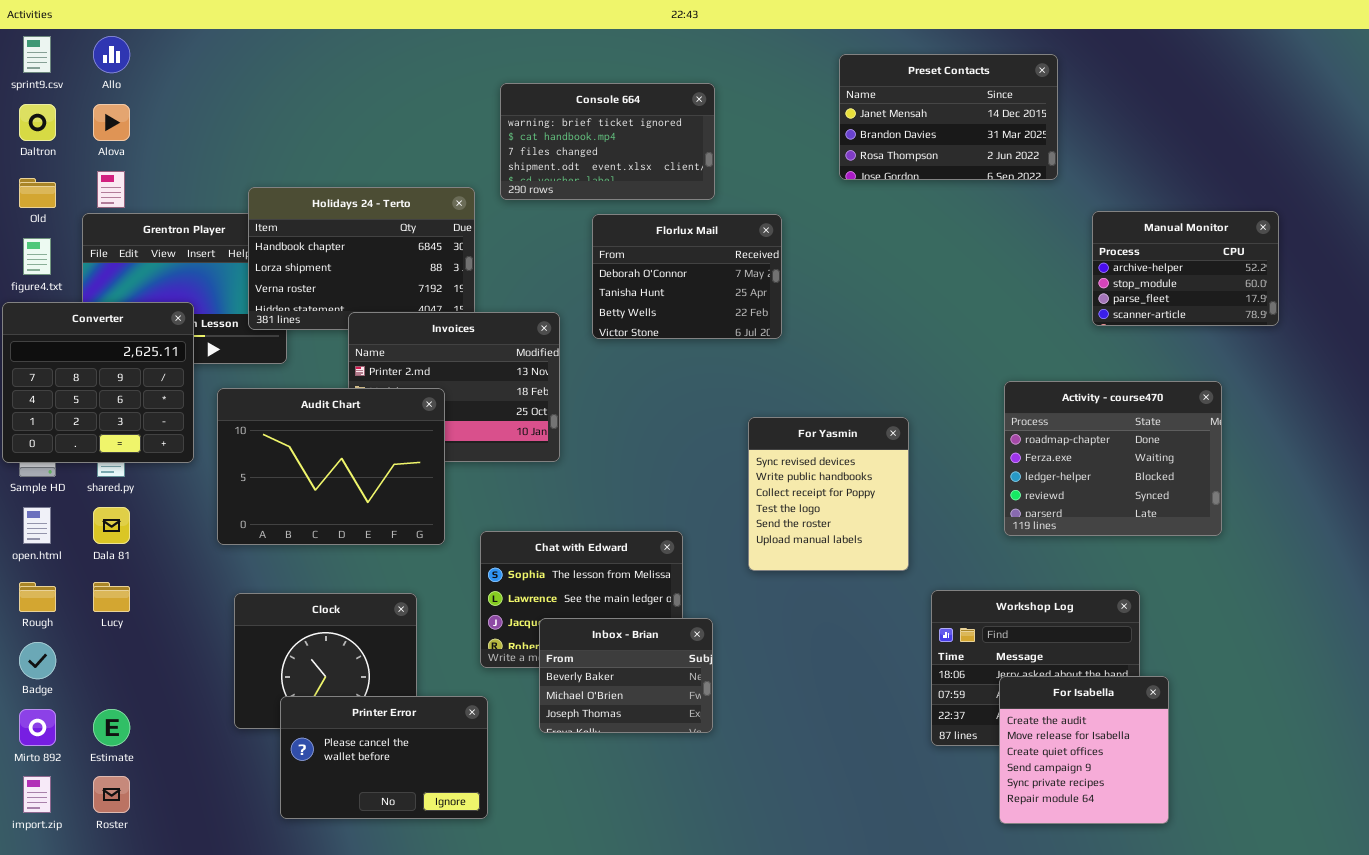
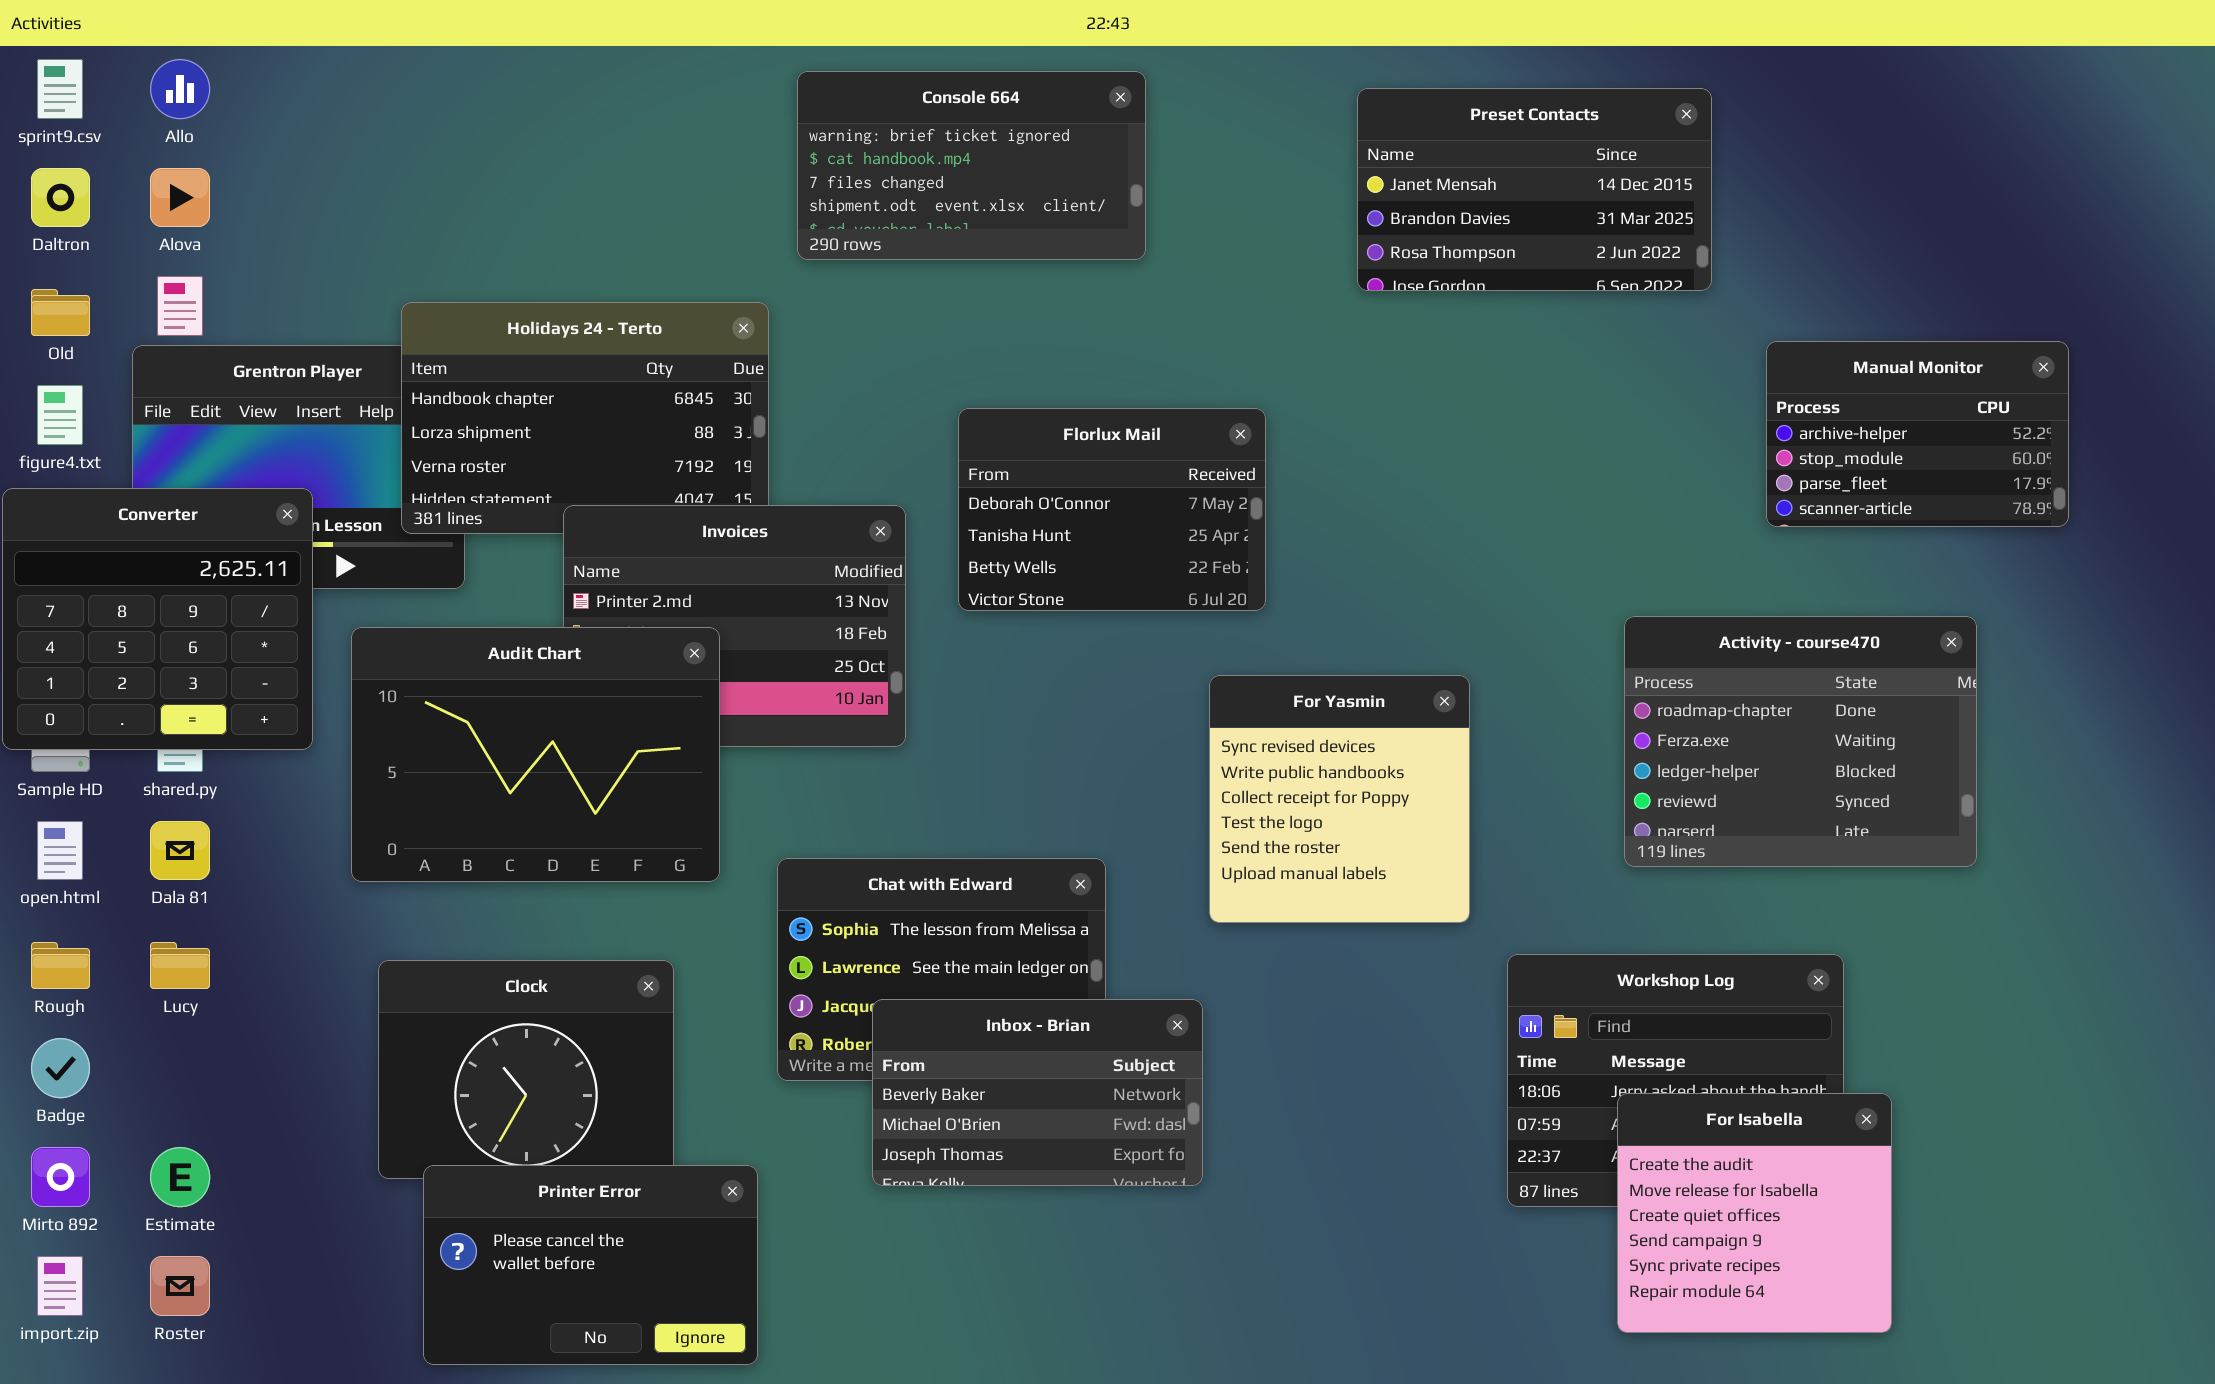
Console 664: [500,83,715,200] -> [797,71,1146,260], moved
Florlux Mail: [592,214,782,339] -> [958,408,1266,611], moved
Inbox - Brian: [539,618,713,733] -> [872,999,1203,1186], resized
Printer Error: [280,696,488,819] -> [423,1165,758,1365], moved

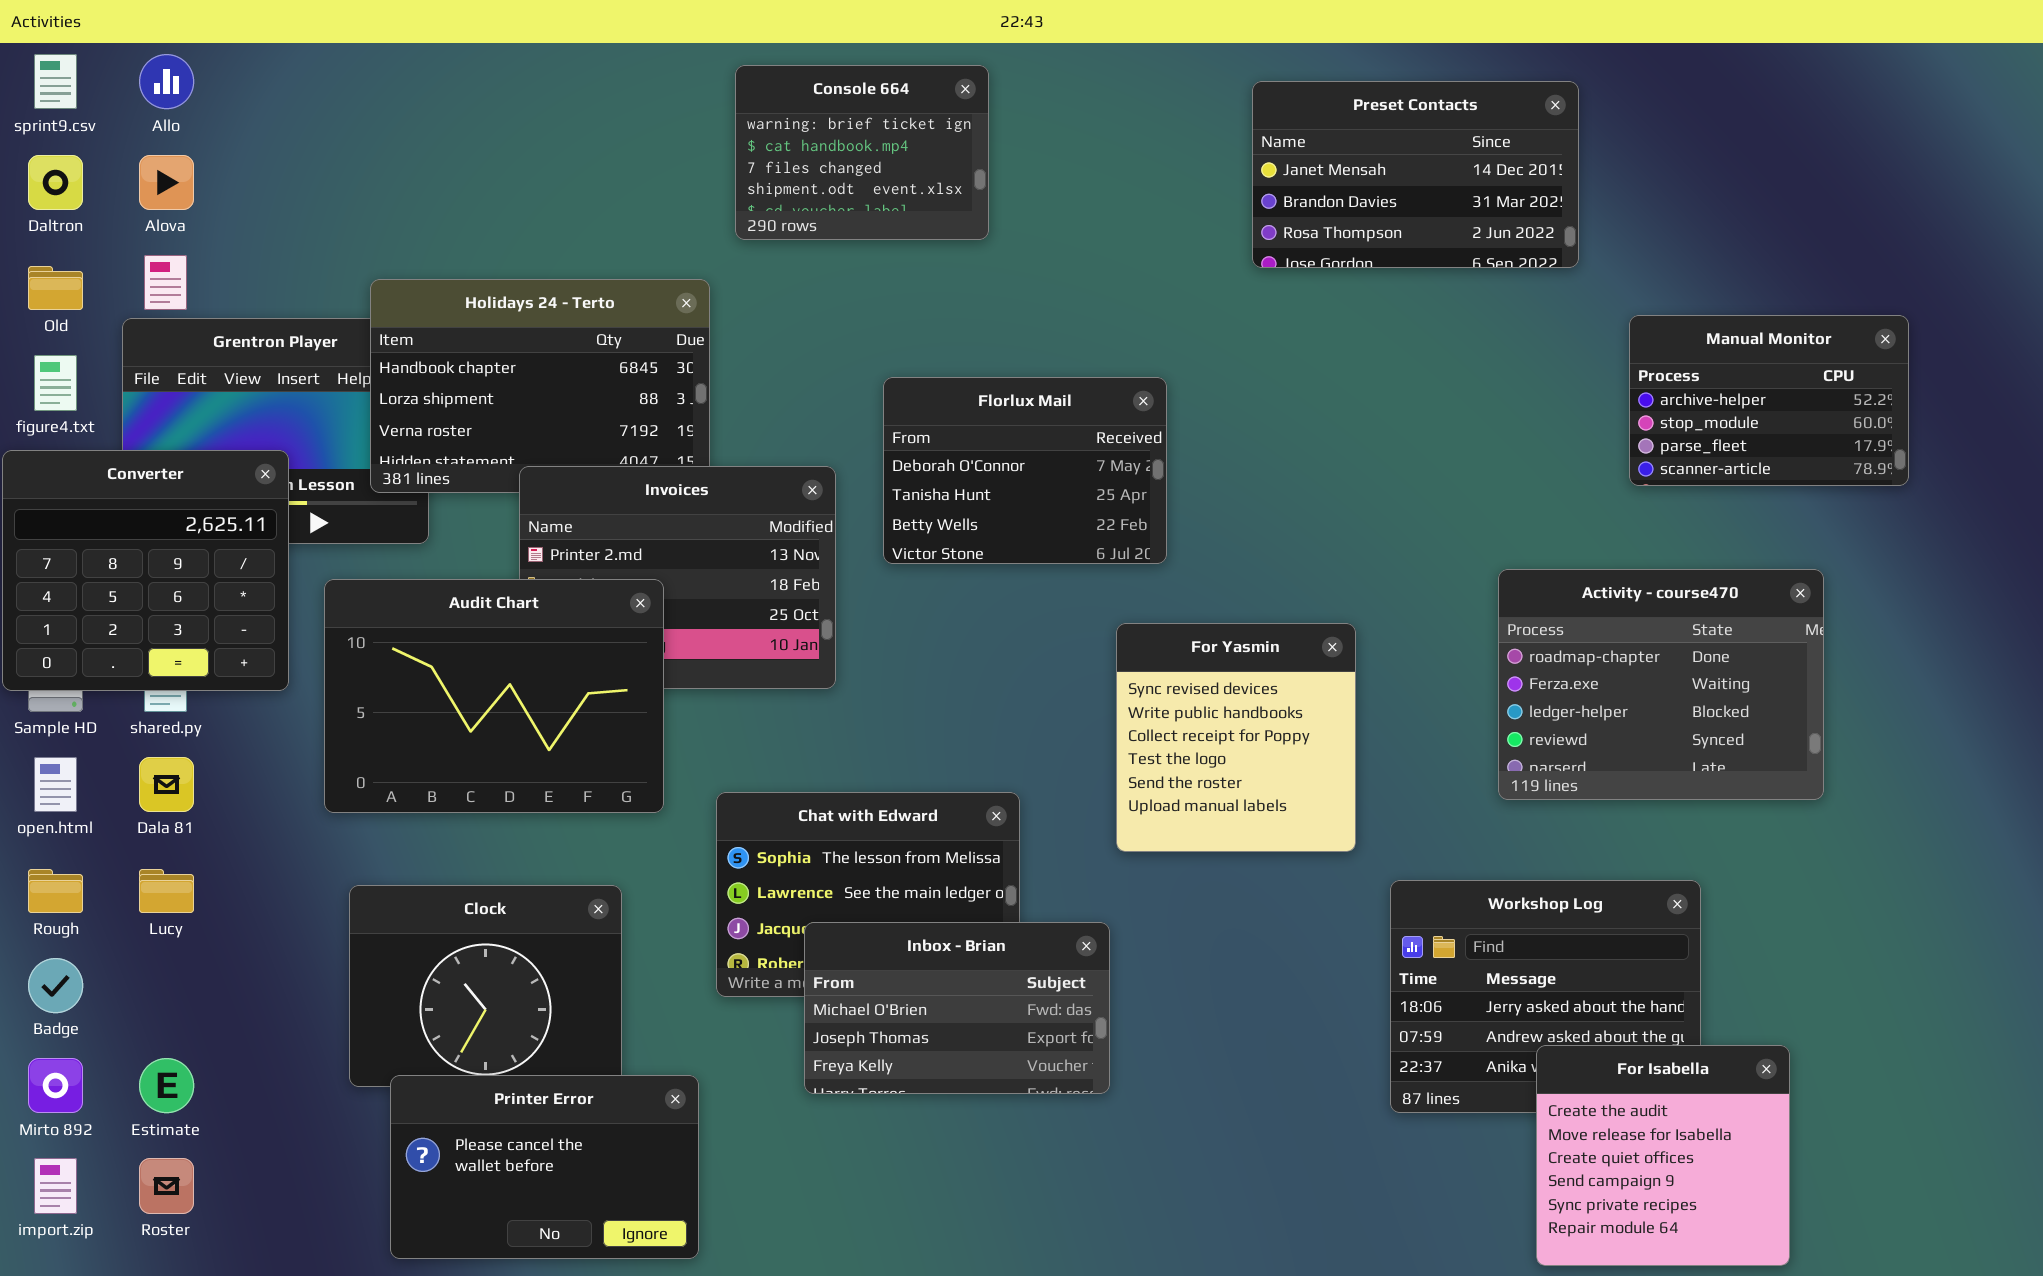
Console 664: [797,71,1146,260] -> [735,65,989,240], resized
Inbox - Brian: [872,999,1203,1186] -> [804,922,1110,1094], scrolled down 1 row
For Isabella: [1617,1093,1892,1333] -> [1536,1045,1790,1266], moved

